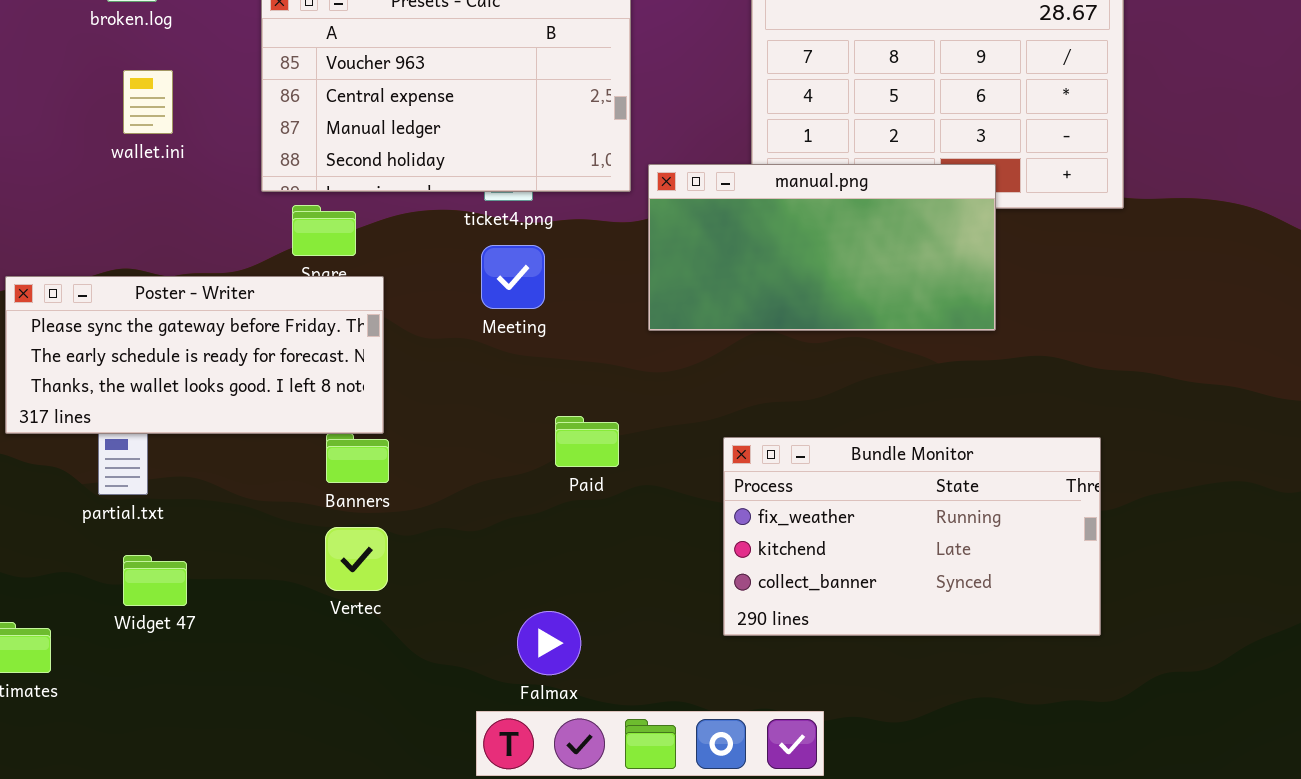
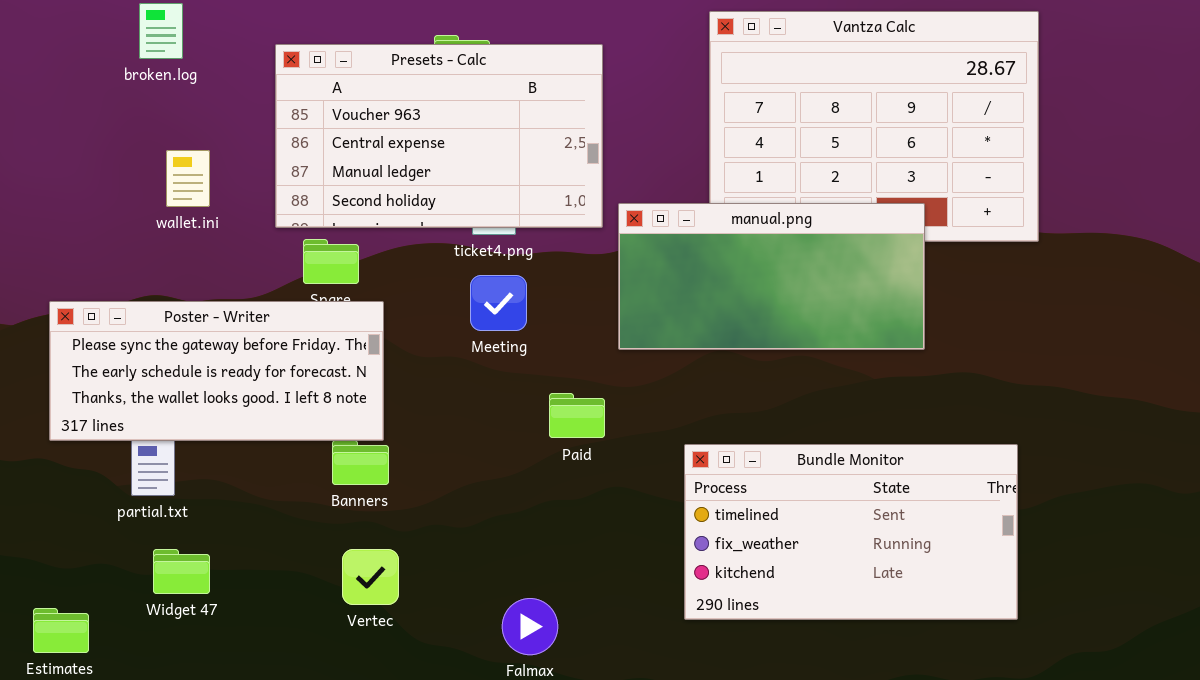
wallet.ini: [123,70,173,134] -> [166,150,210,207], moved
Paid: [555,416,619,467] -> [549,393,605,438], moved
Bundle Monitor: [723,437,1101,636] -> [684,444,1018,620], scrolled up 1 row
Vertec: [325,527,388,591] -> [342,549,399,605], moved

